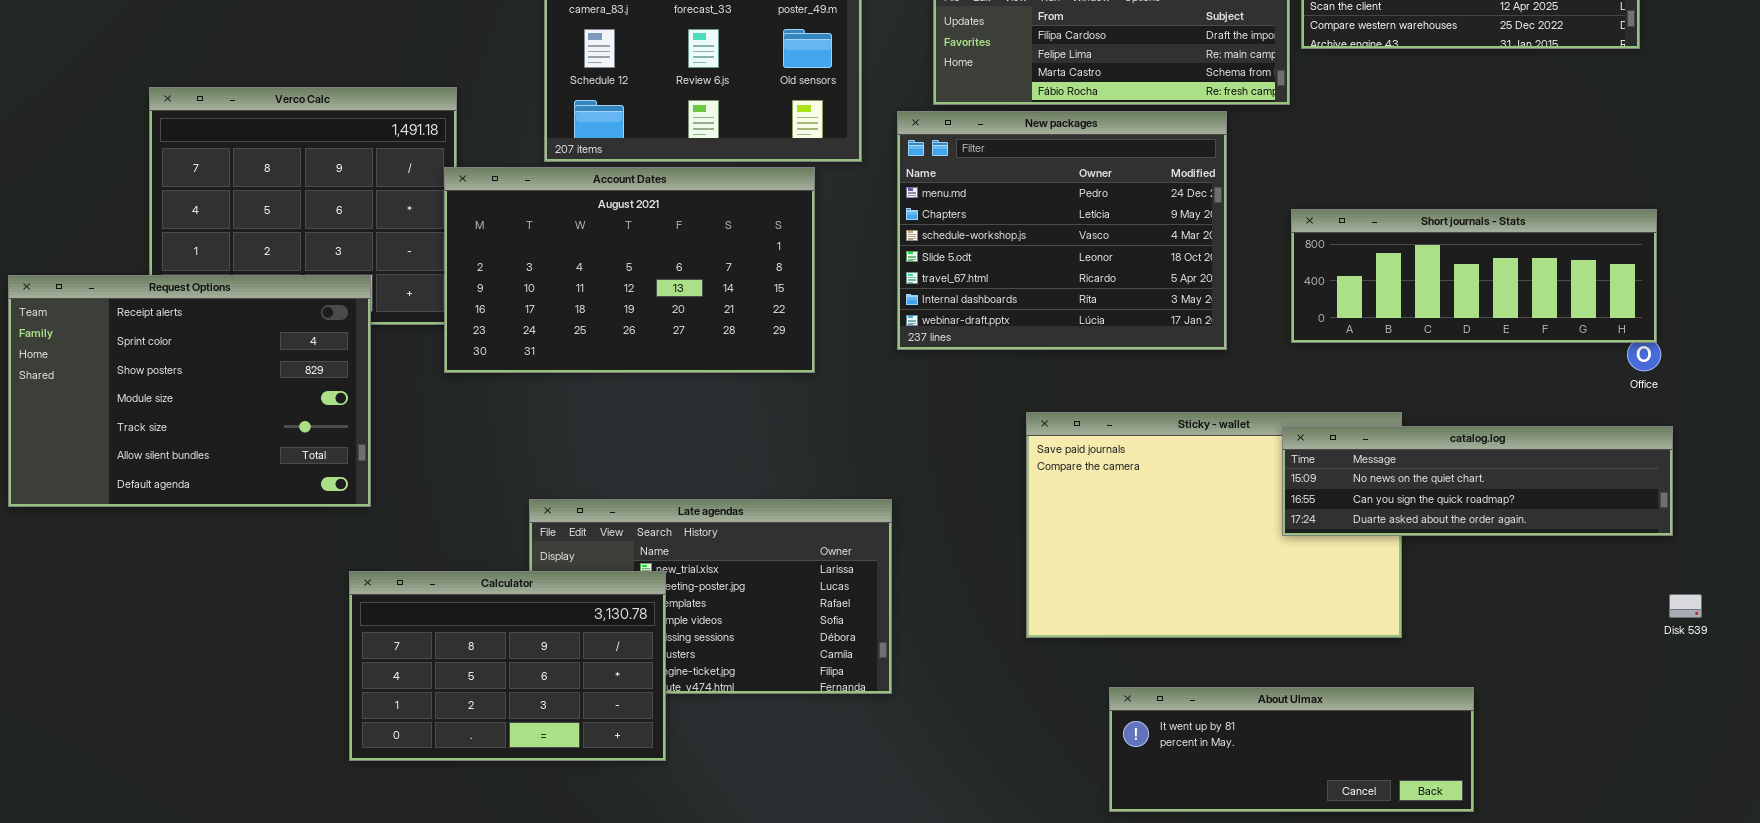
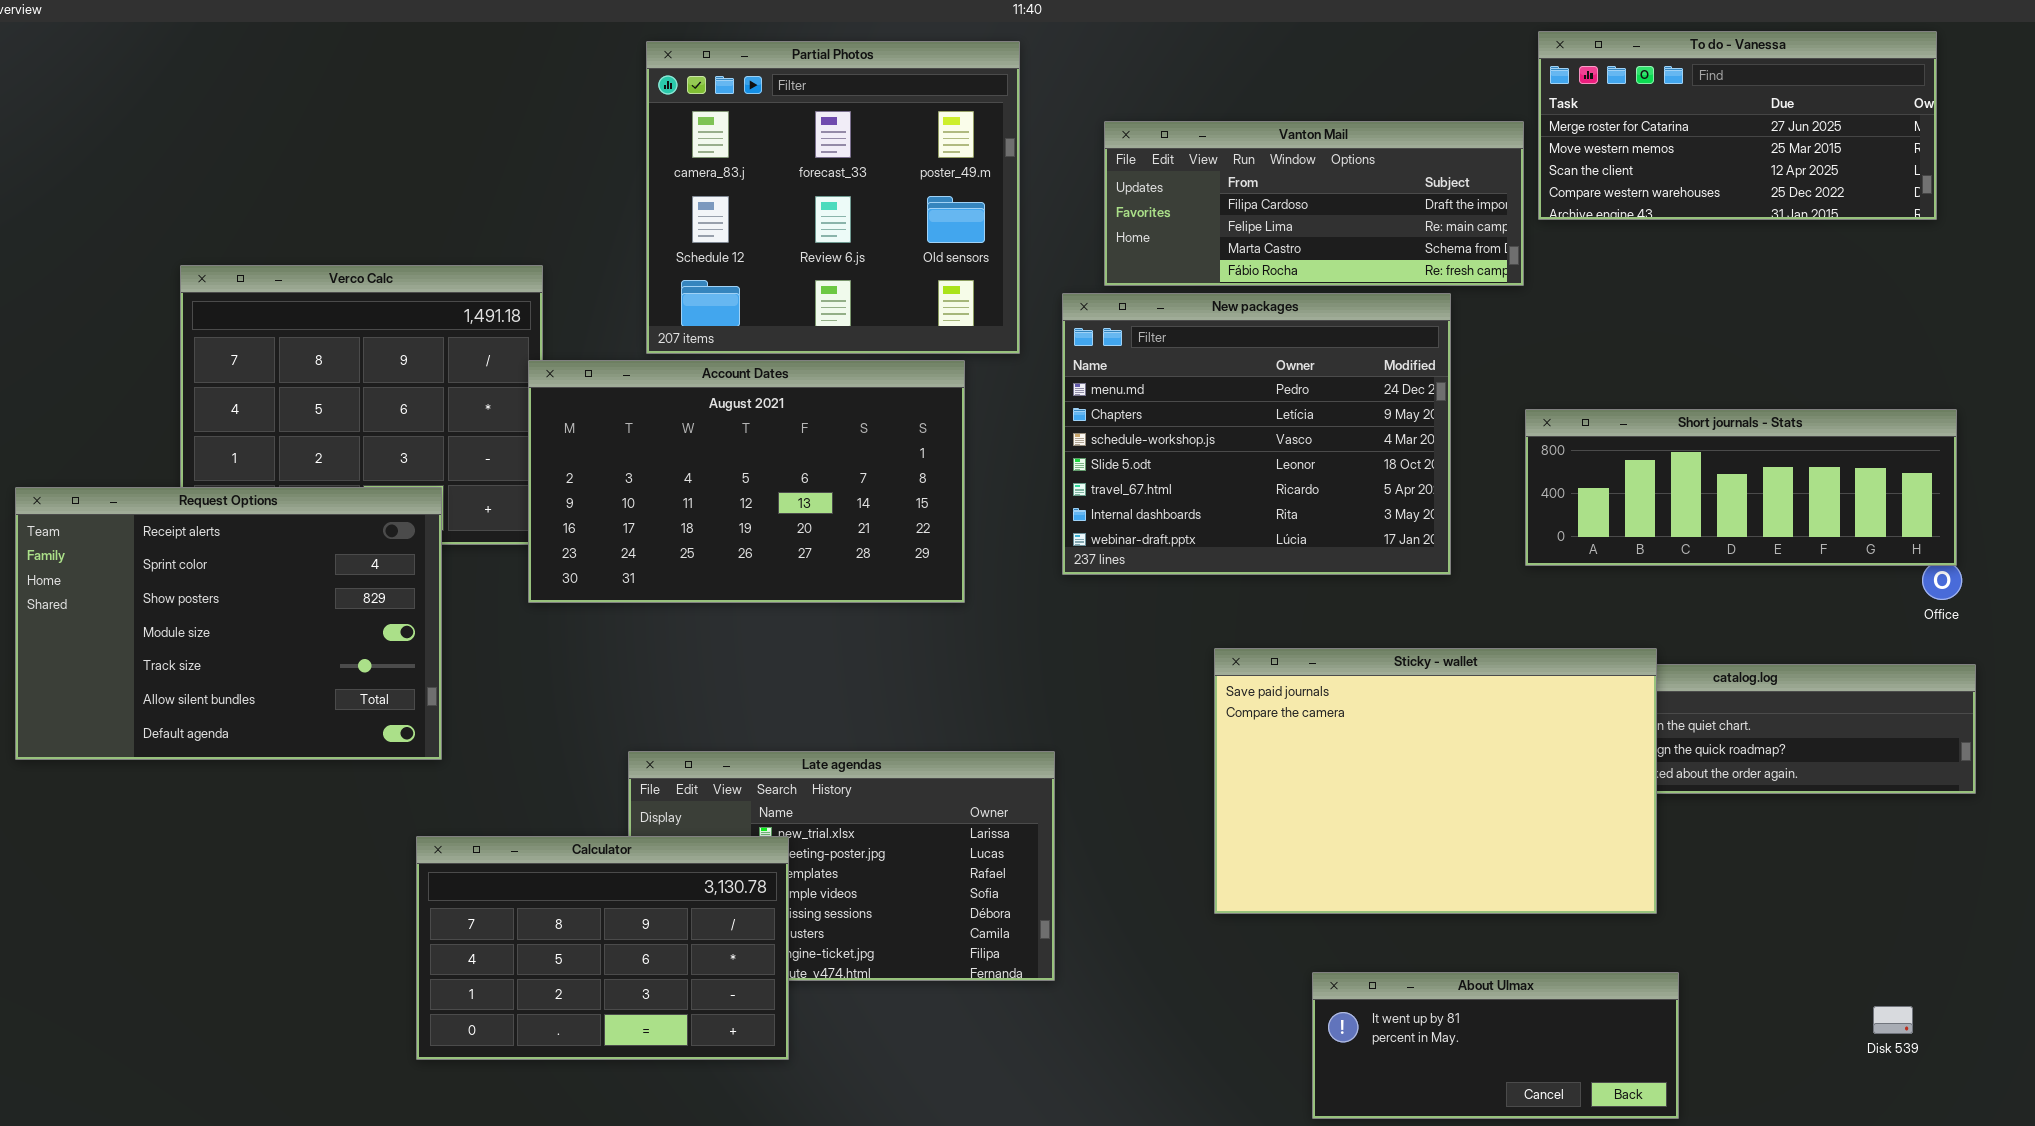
Sticky - wallet: [1026,412,1402,638] -> [1214,648,1657,914], raised
Disk 539: [1669,594,1702,618] -> [1873,1006,1913,1034], moved
About Ulmax: [1109,687,1474,812] -> [1312,972,1679,1119], resized

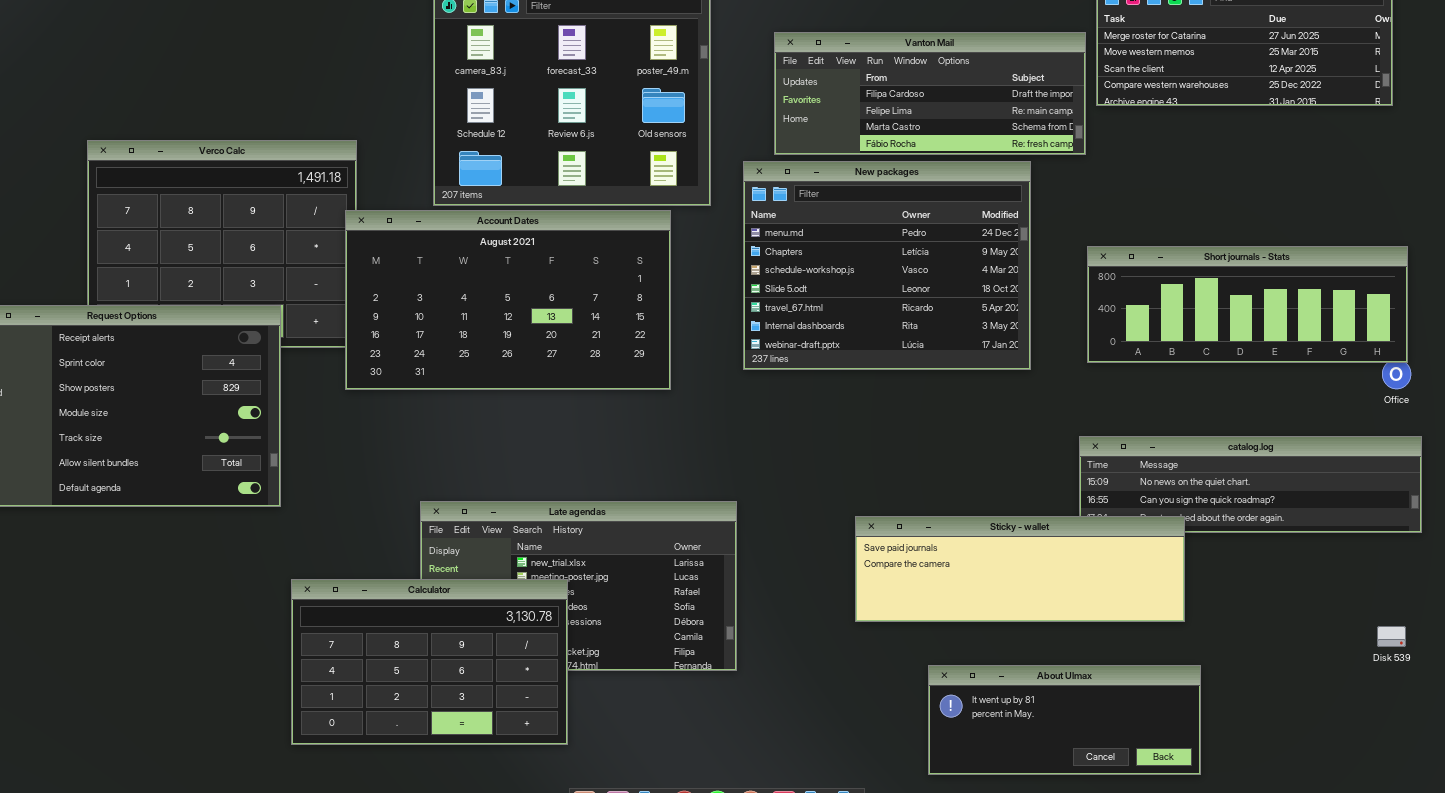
Sticky - wallet: [1214,648,1657,914] -> [855,516,1185,622], resized
Calculator: [416,836,789,1060] -> [291,579,568,745], moved
Disk 539: [1873,1006,1913,1034] -> [1377,626,1406,647], moved

